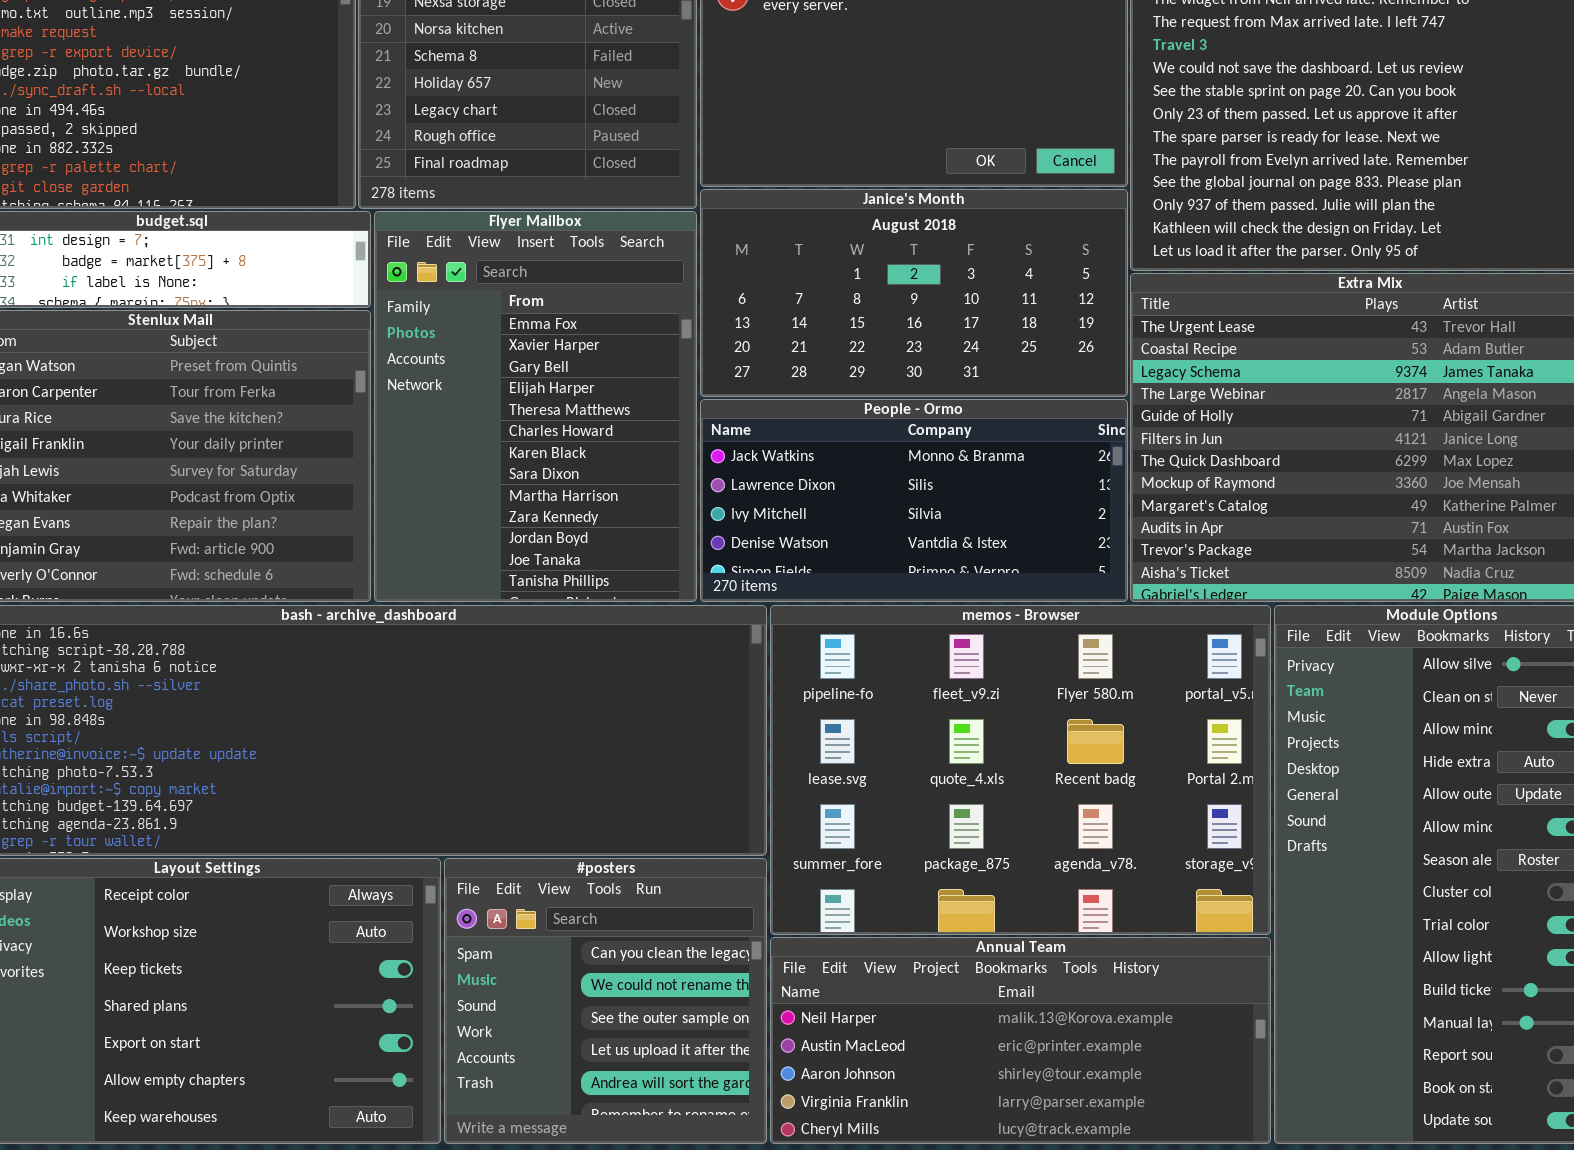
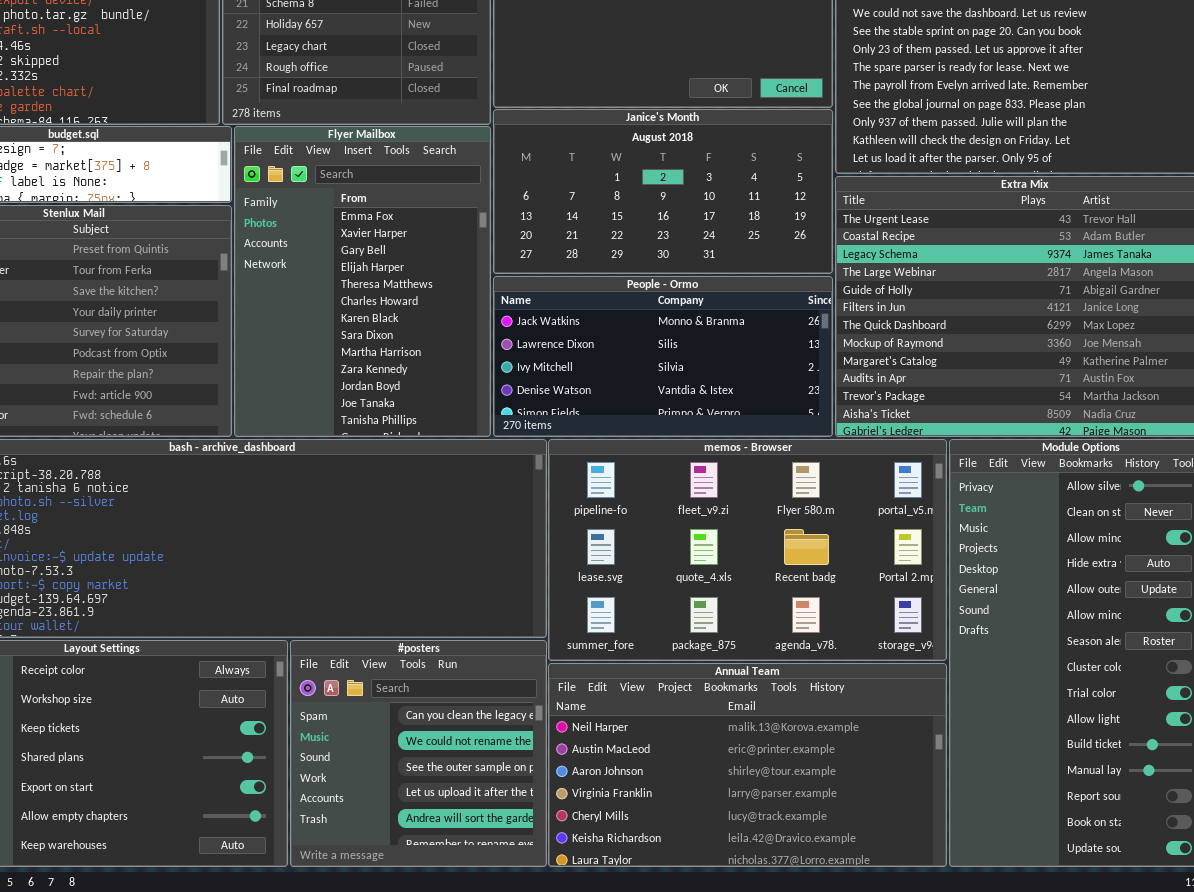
memos - Browser: [770,605,1271,935] -> [548,439,947,661], resized
Annual Team: [770,937,1271,1144] -> [548,663,947,867], resized

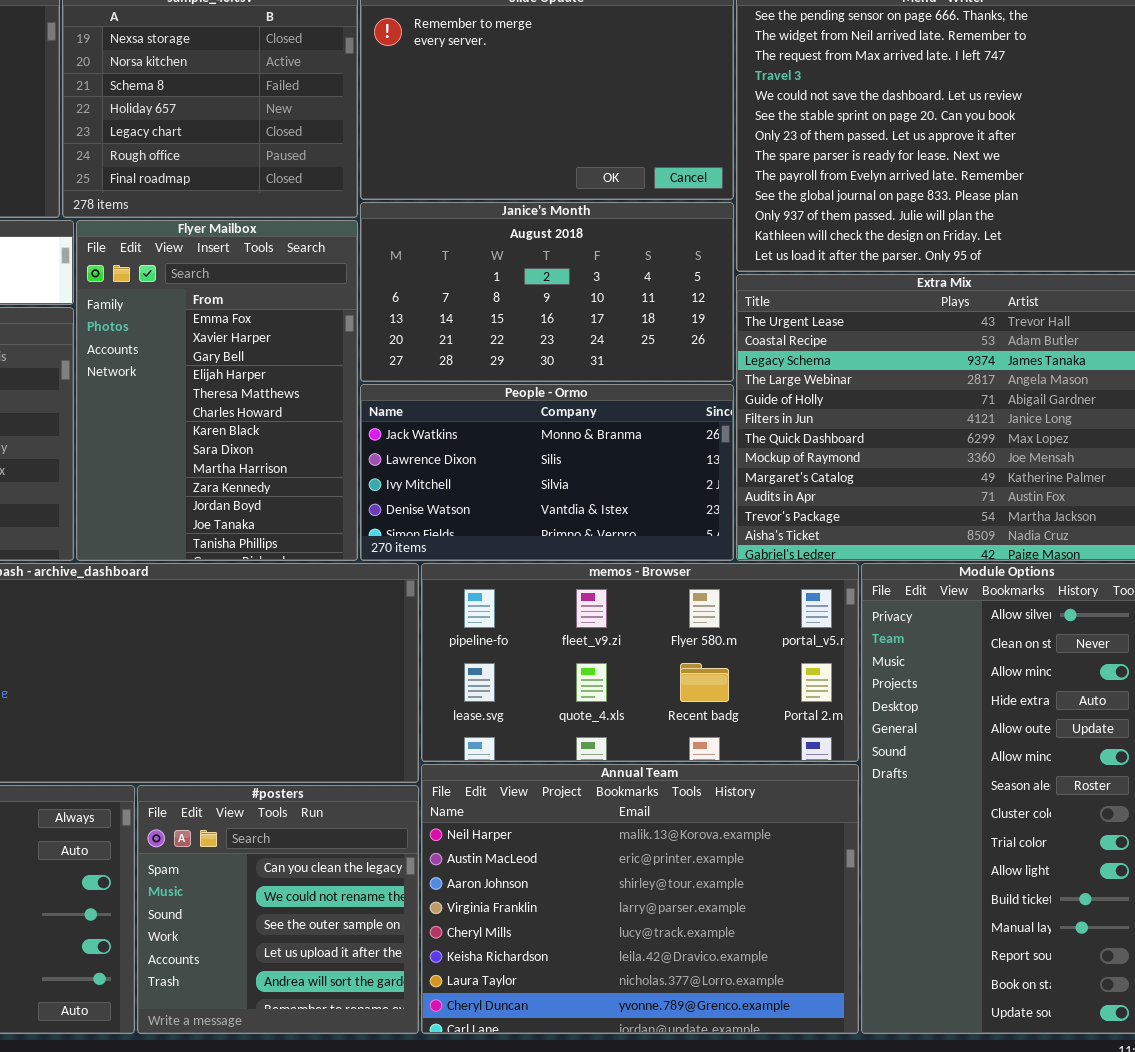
memos - Browser: [548,439,947,661] -> [421,563,859,762], resized
Annual Team: [548,663,947,867] -> [421,764,859,1034], resized

